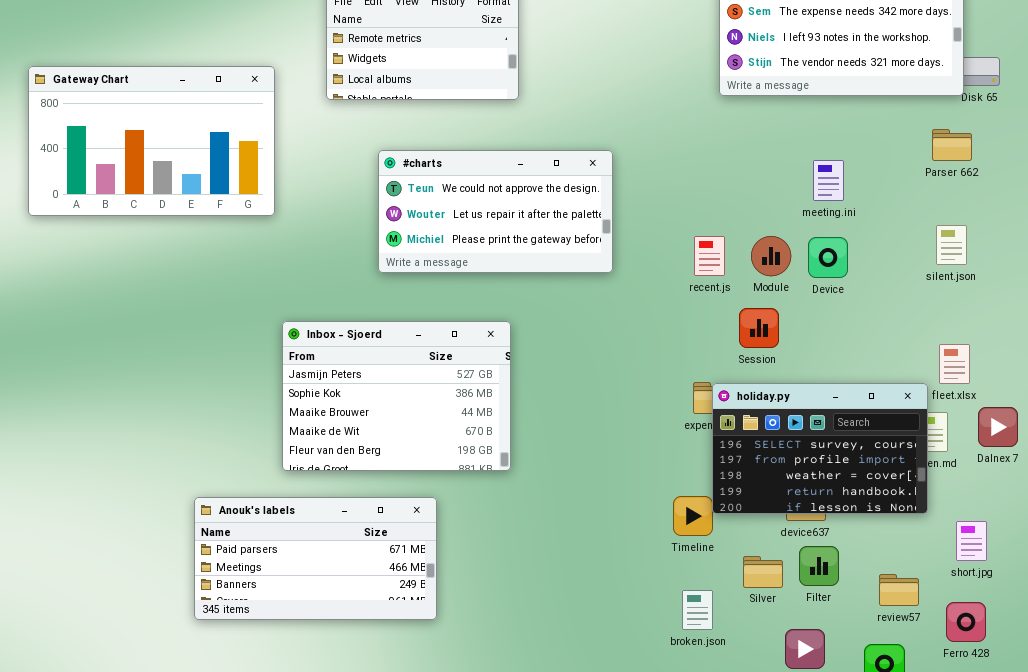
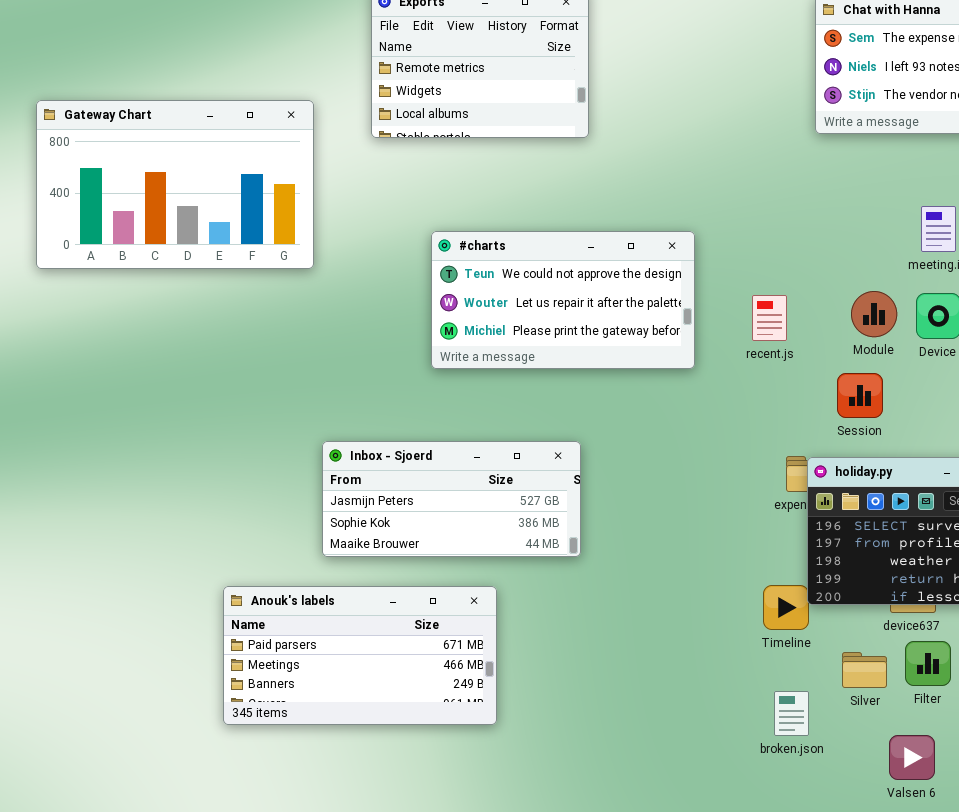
#charts: [378,150,613,273] -> [431,231,695,369], moved
recent.js: [694,236,725,276] -> [752,295,787,341], moved
Inbox - Sjoerd: [282,321,511,471] -> [322,441,581,557], resized

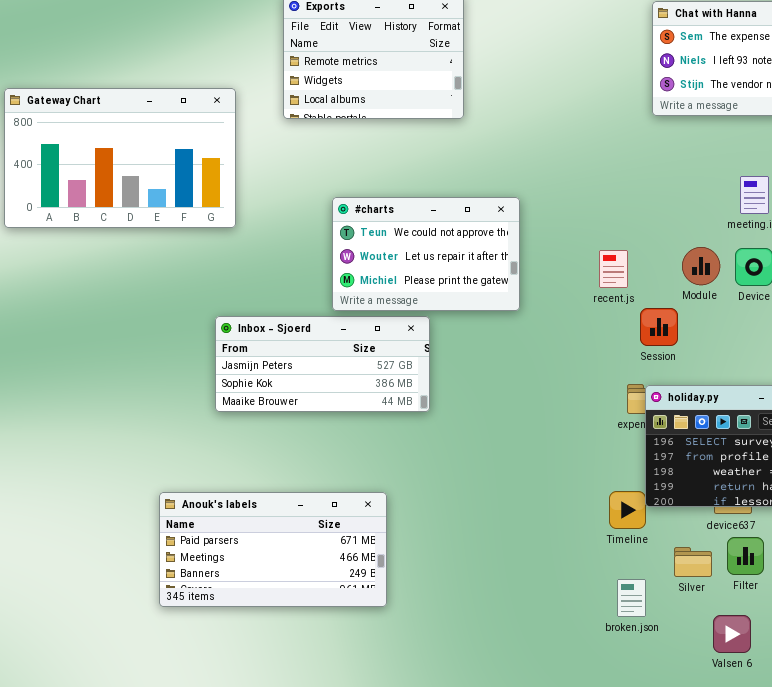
#charts: [431,231,695,369] -> [332,197,520,311], resized
Session: [837,373,883,418] -> [640,308,678,346], moved
Inbox - Sjoerd: [322,441,581,557] -> [215,316,430,412], moved

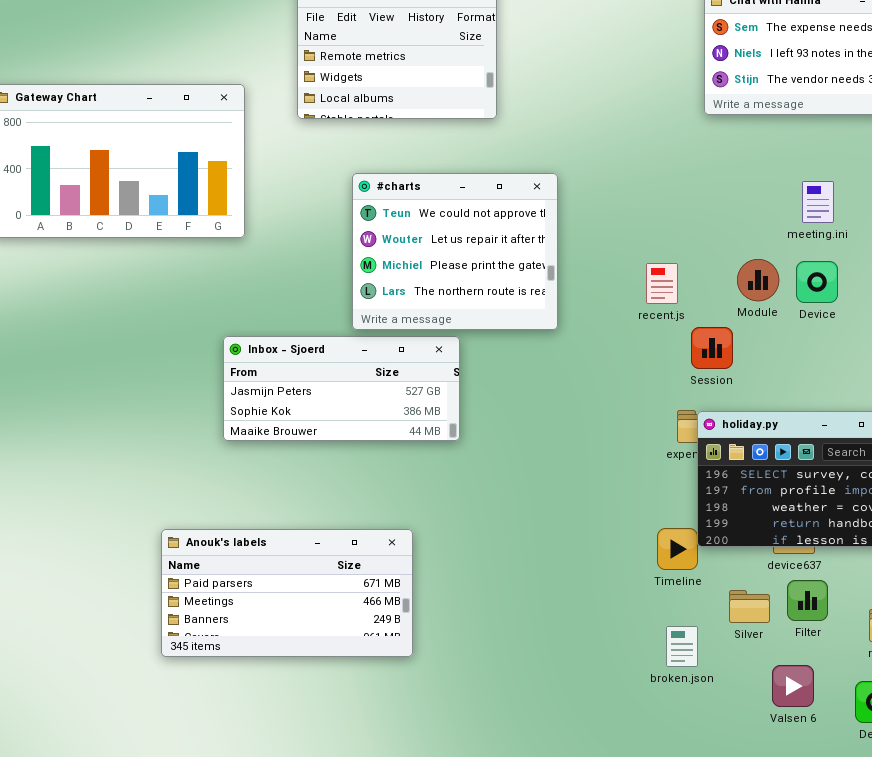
#charts: [332,197,520,311] -> [352,173,558,330], resized

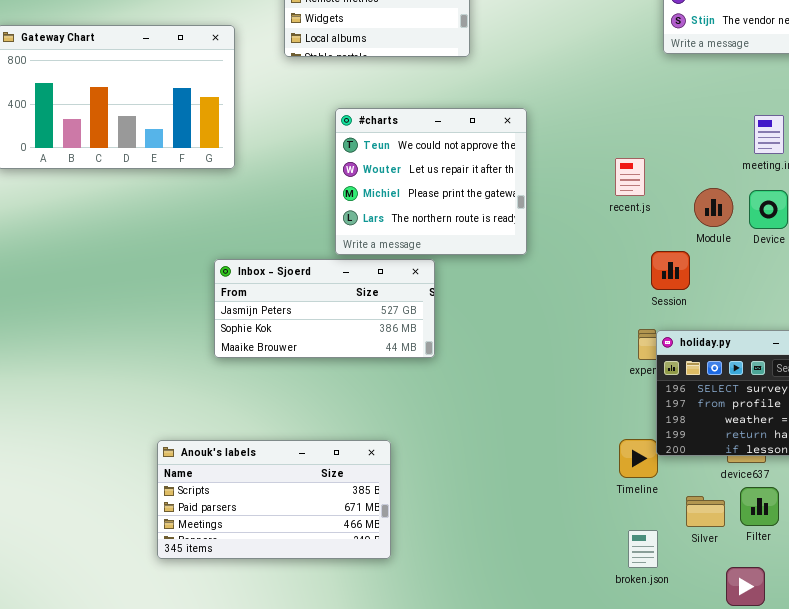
recent.js: [646,263,678,304] -> [615,158,645,196], moved
Anouk's labels: [161,529,413,657] -> [157,440,391,559], scrolled up 1 row

